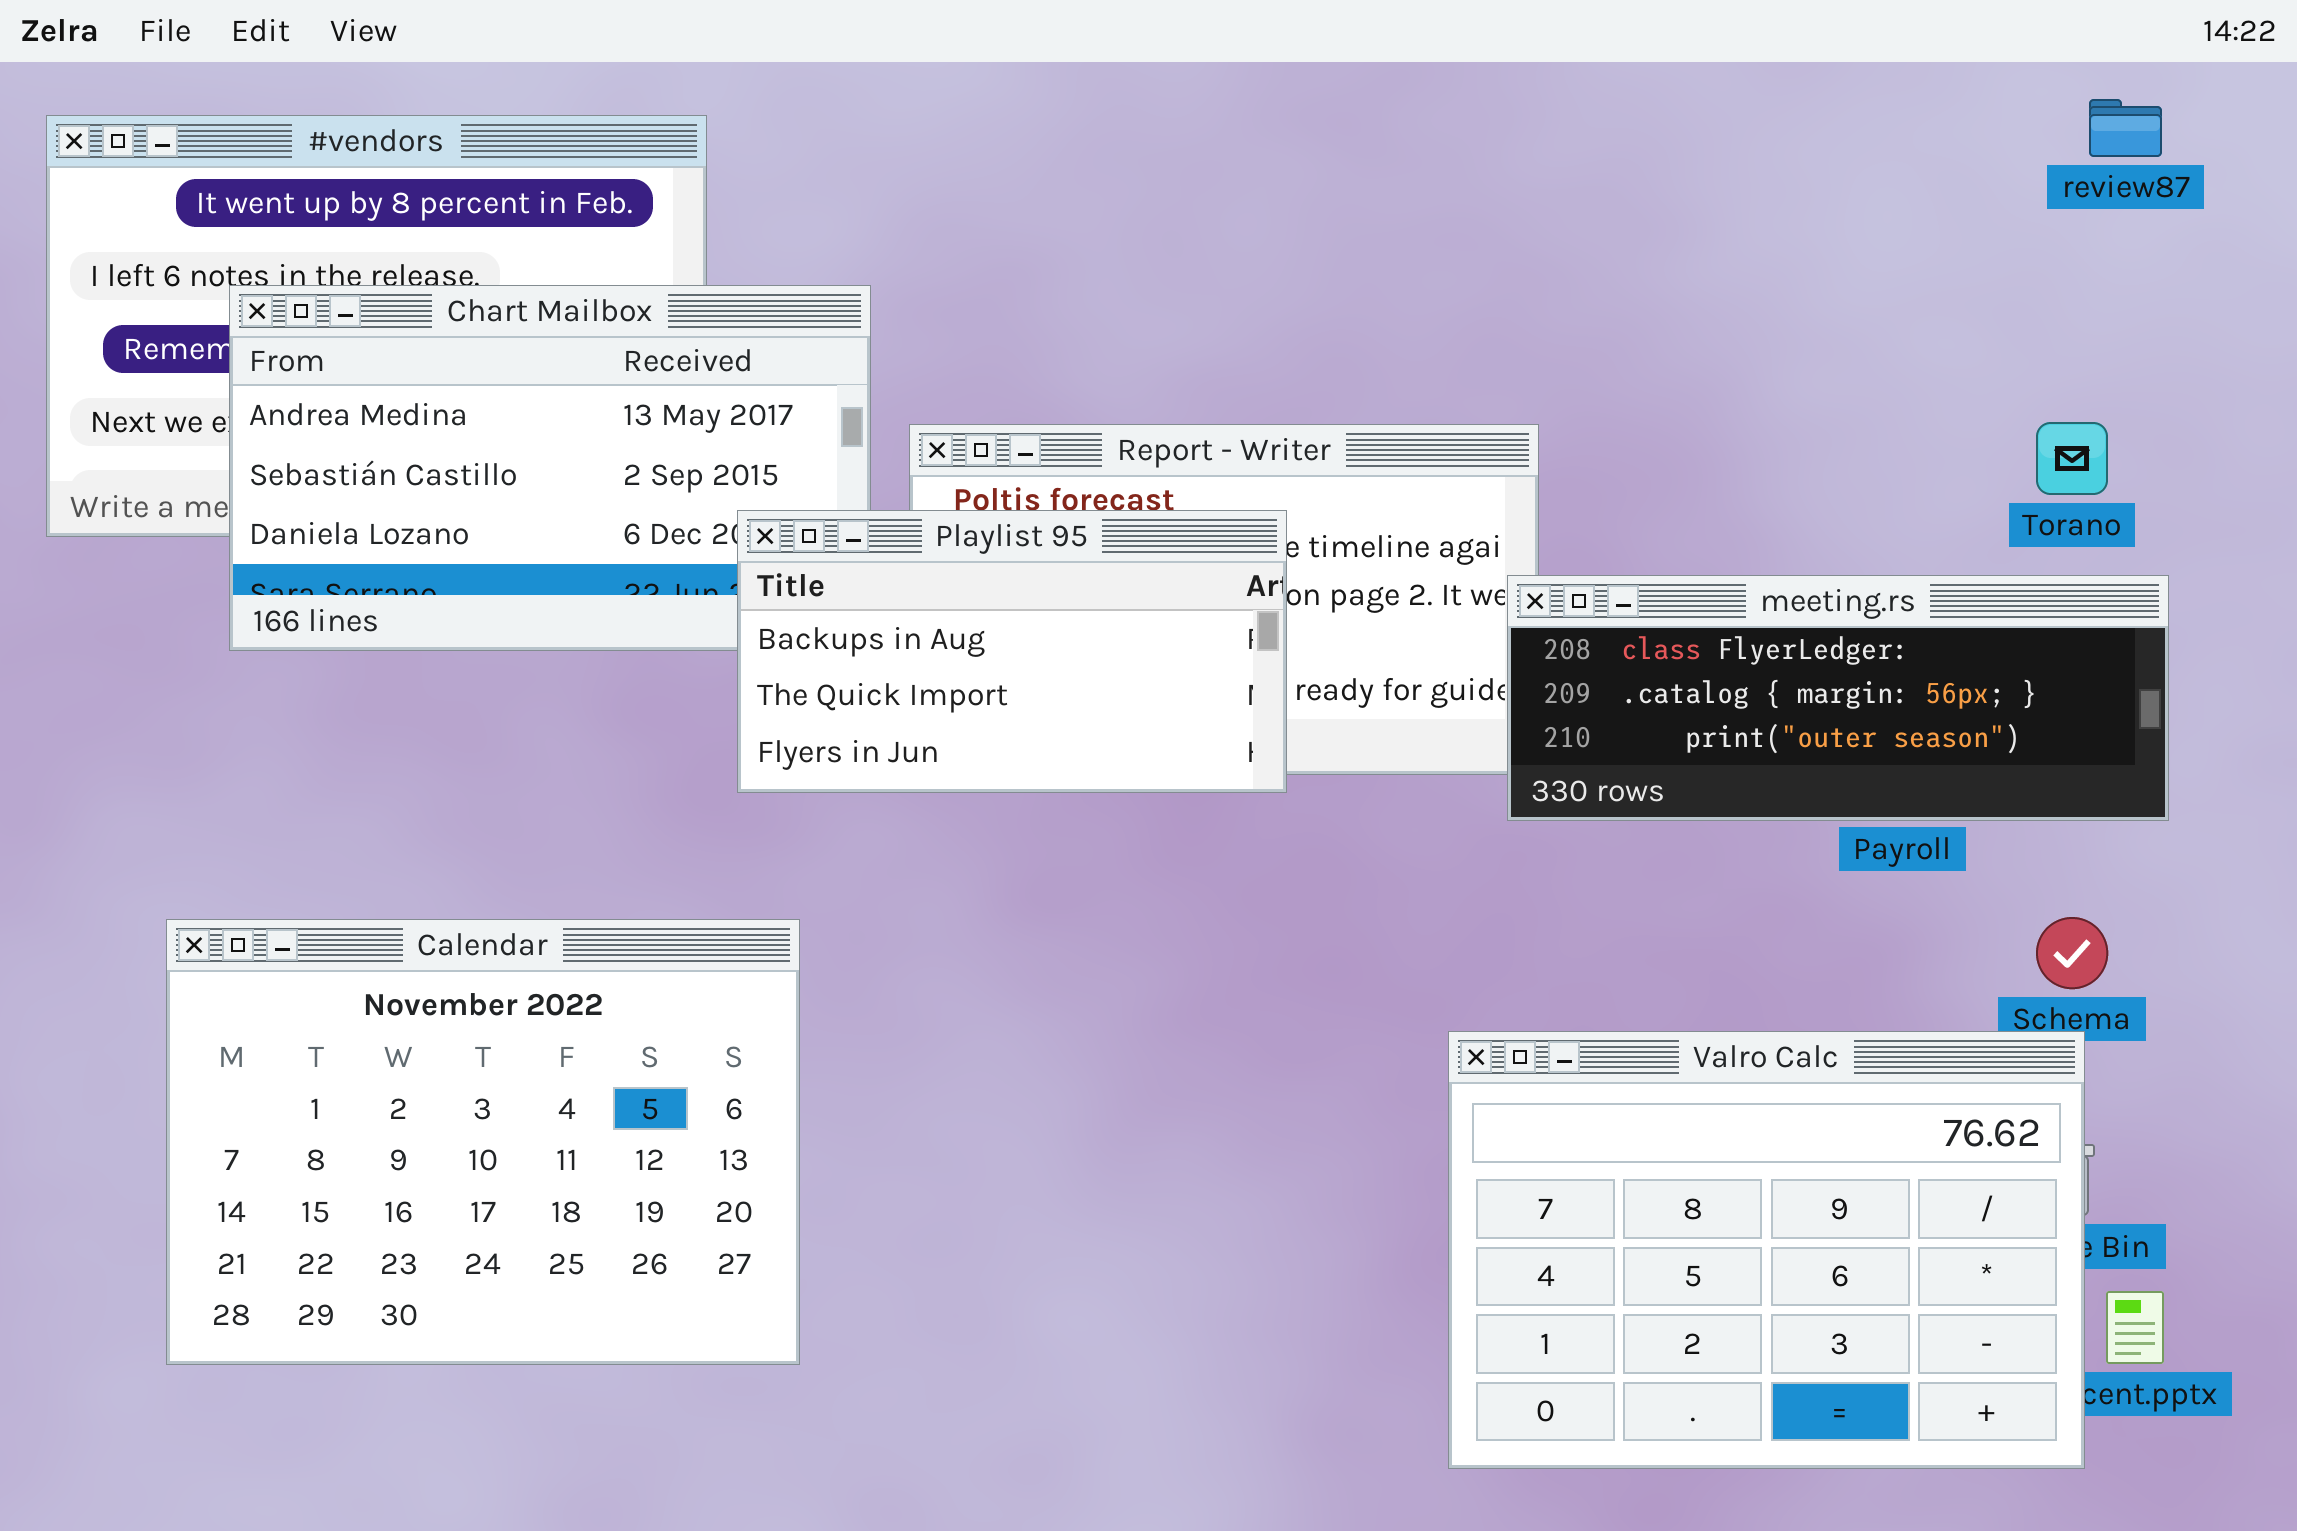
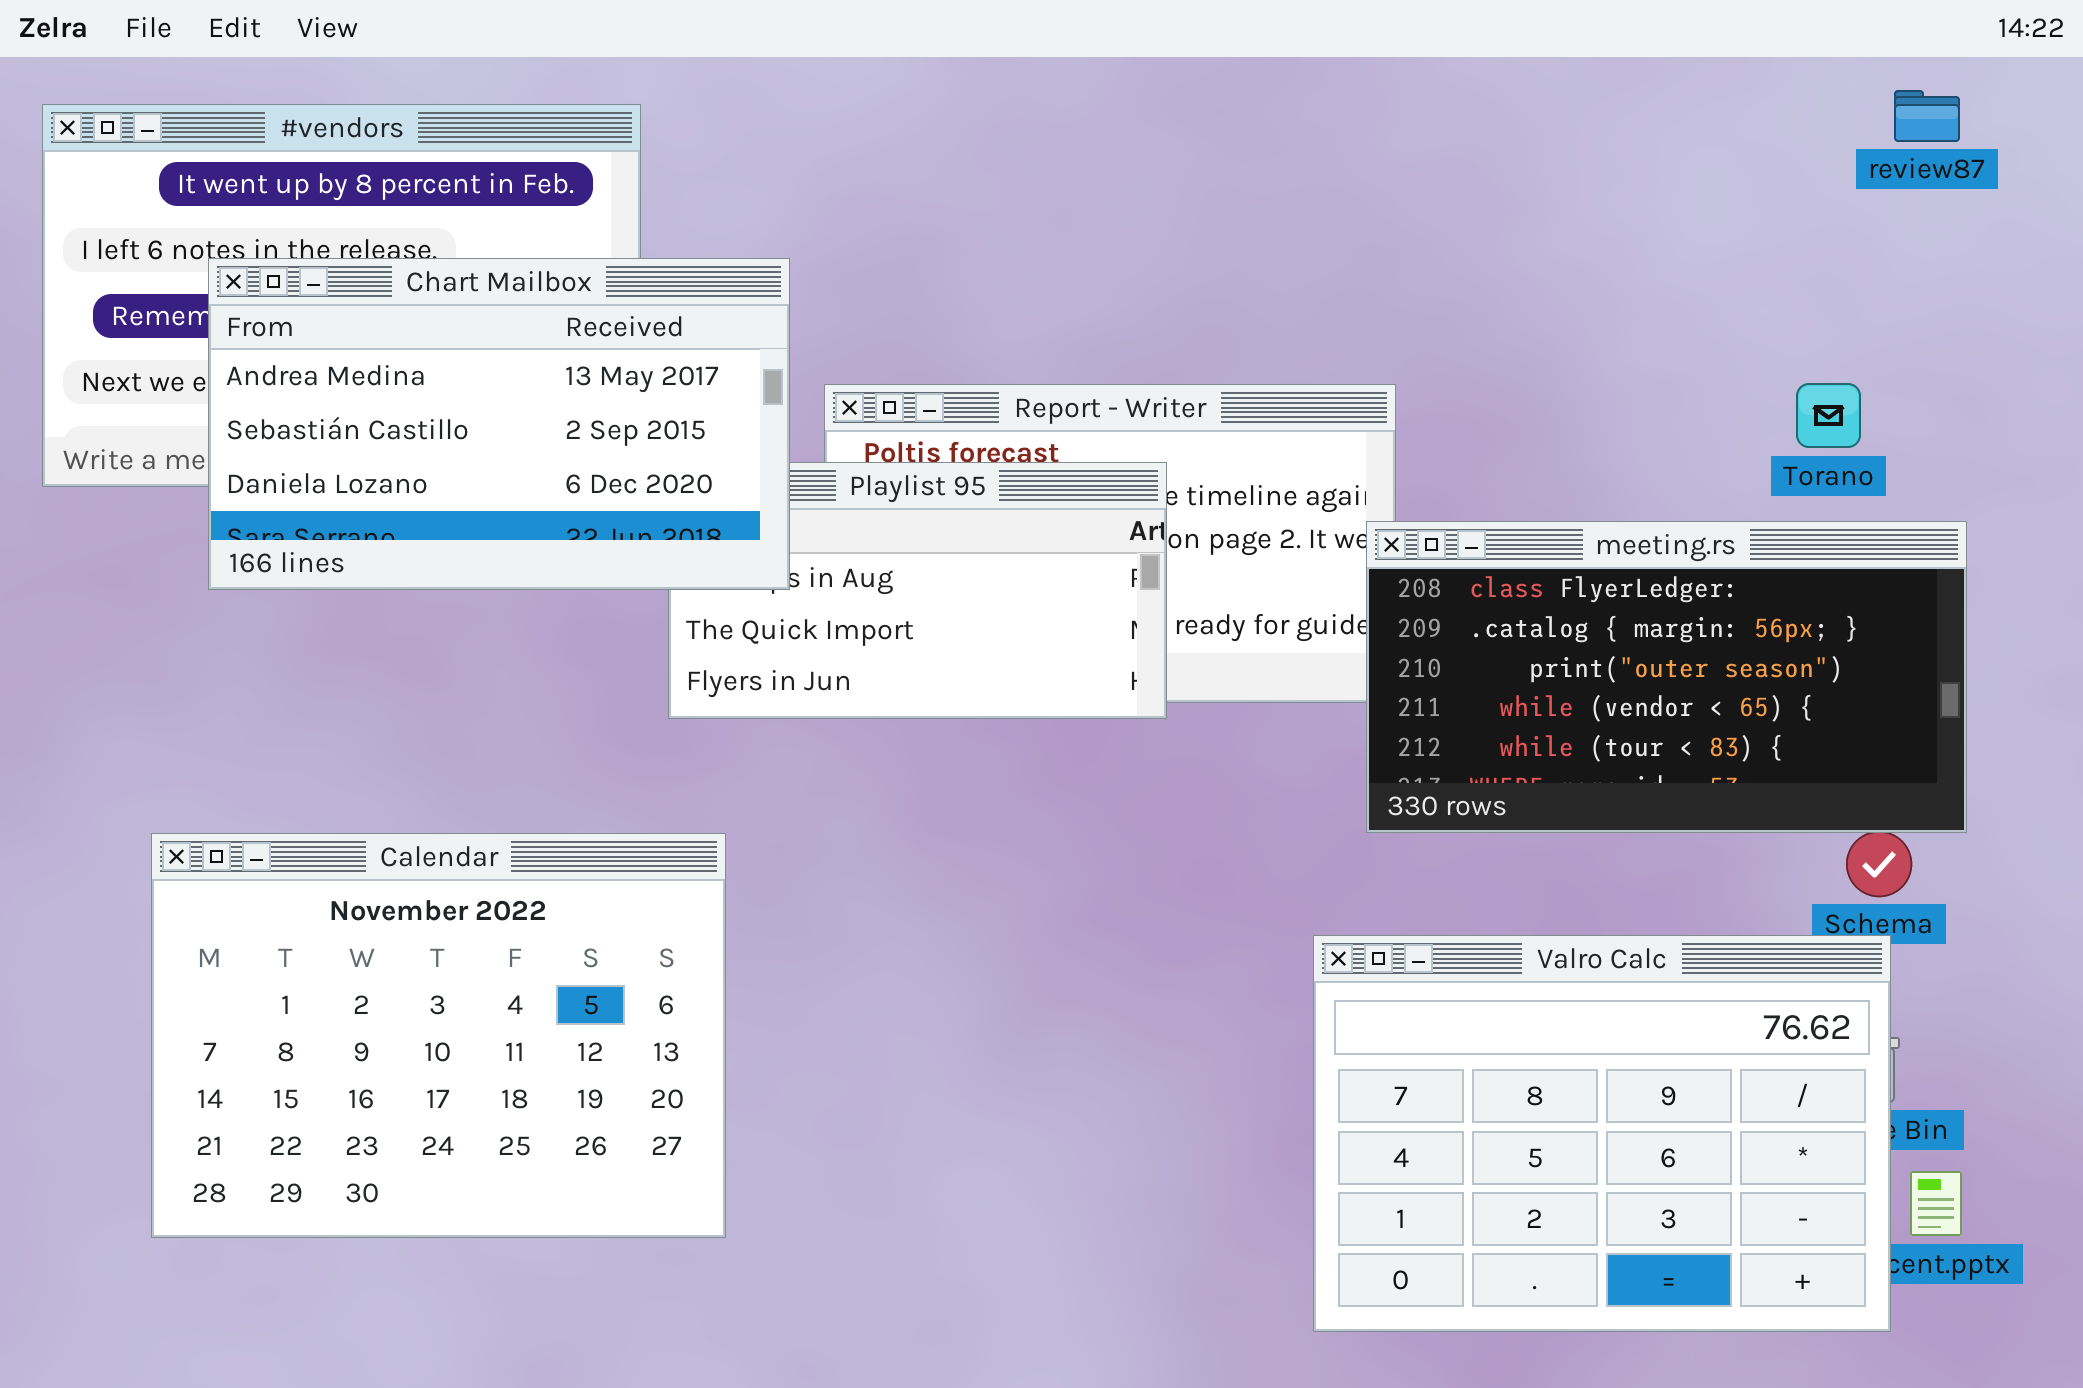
Chart Mailbox: [229,285,871,651] -> [208,258,790,590], raised
Torano: [2036,422,2108,495] -> [1796,383,1861,448], moved
meeting.rs: [1507,575,2169,821] -> [1366,521,1967,833], resized

